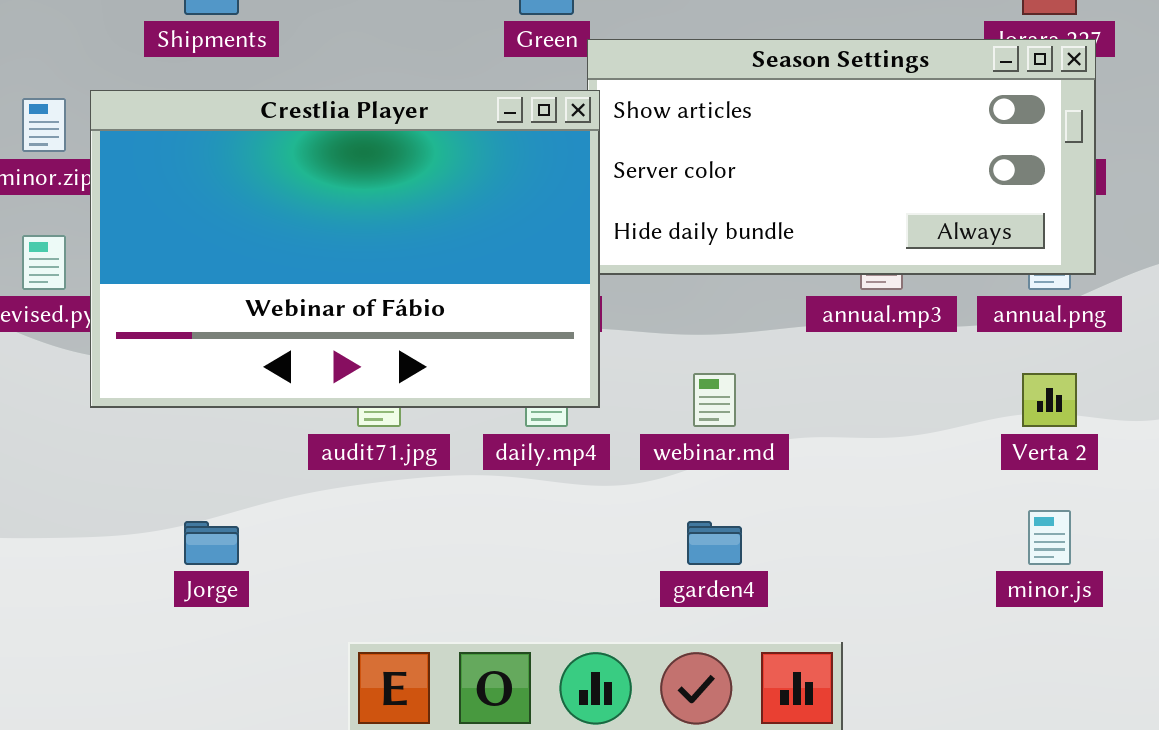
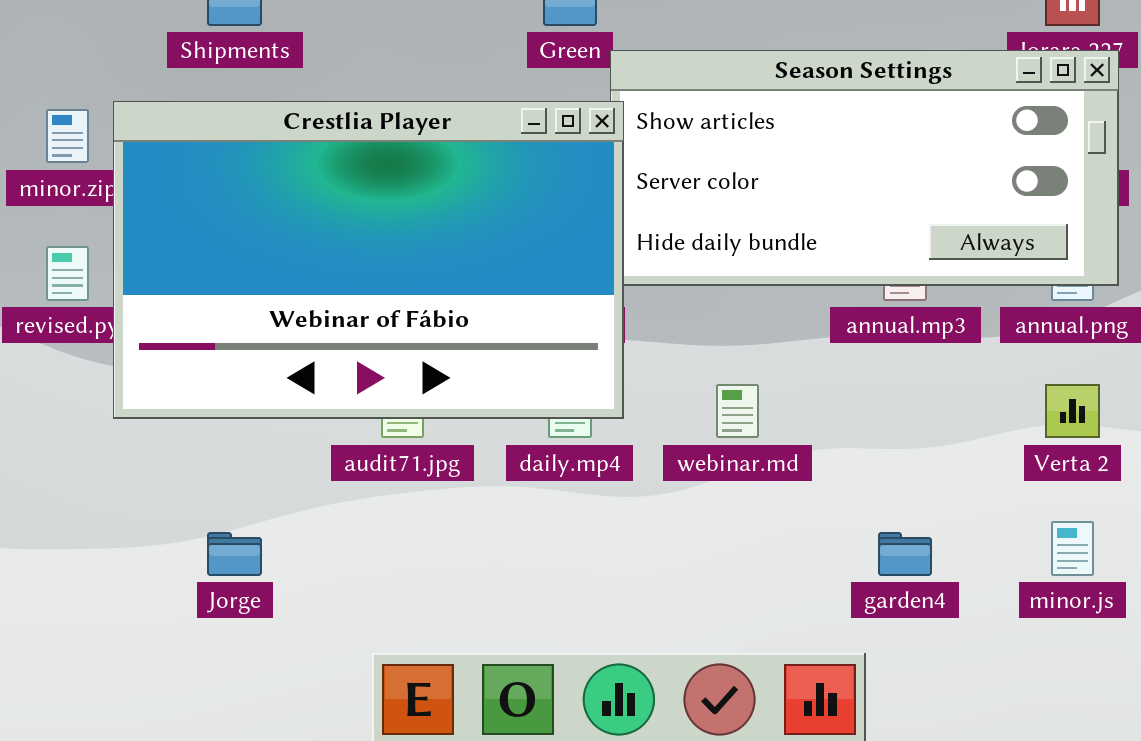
garden4: [687,521,742,565] -> [878,532,932,576], moved

